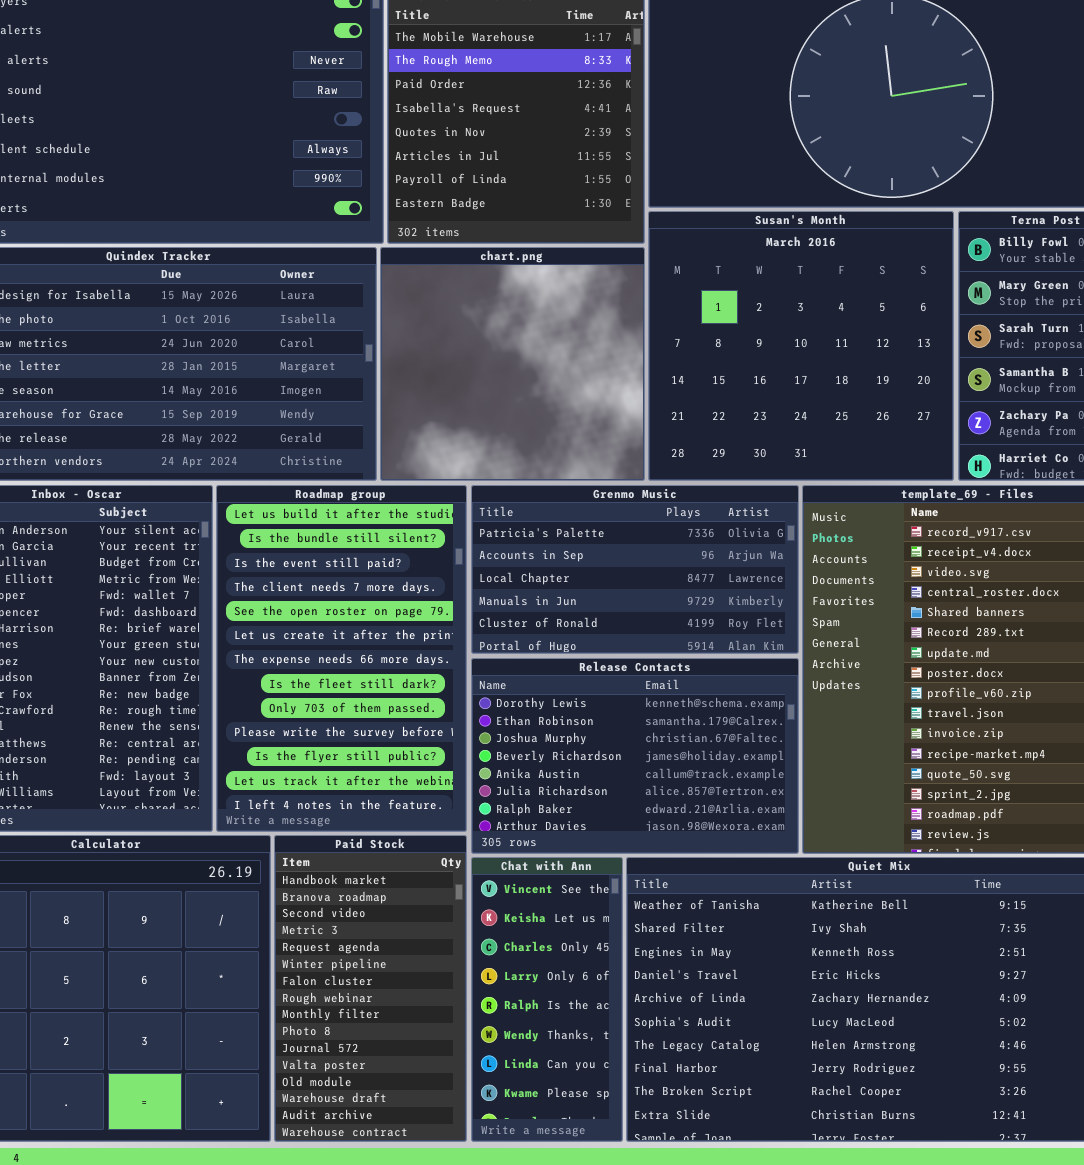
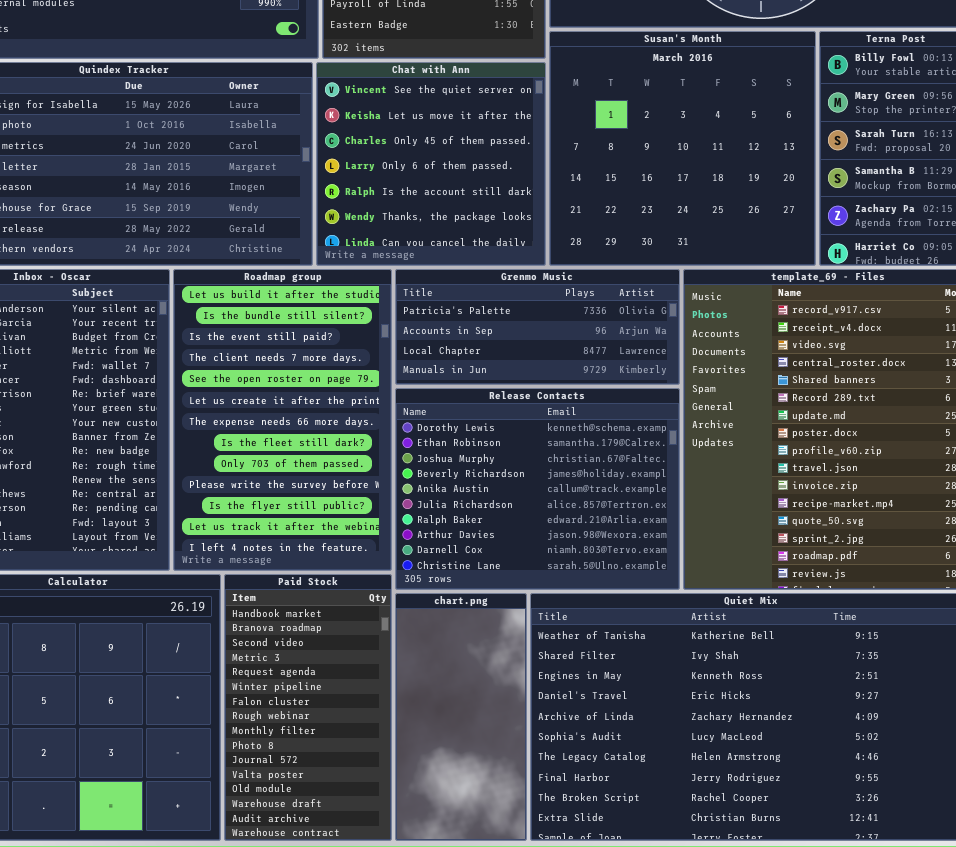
chart.png: [380,247,645,481] -> [395,593,527,841], moved, resized
Grenmo Music: [471,485,799,654] -> [395,269,680,385], resized
Release Contacts: [471,658,799,854] -> [395,388,680,590], resized
Chat with Ann: [471,857,623,1142] -> [316,62,546,266], moved, resized

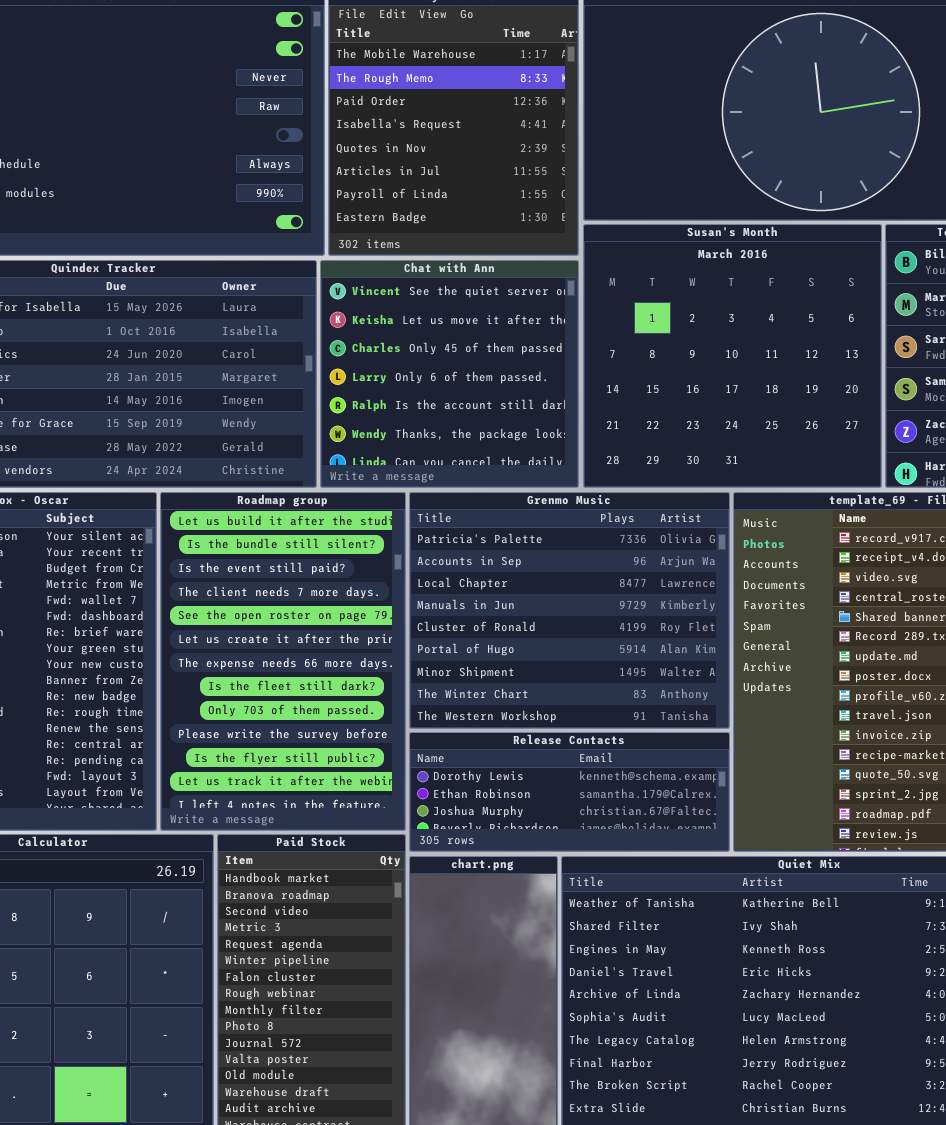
Grenmo Music: [395,269,680,385] -> [409,492,730,729], resized
Release Contacts: [395,388,680,590] -> [409,732,730,852], resized

